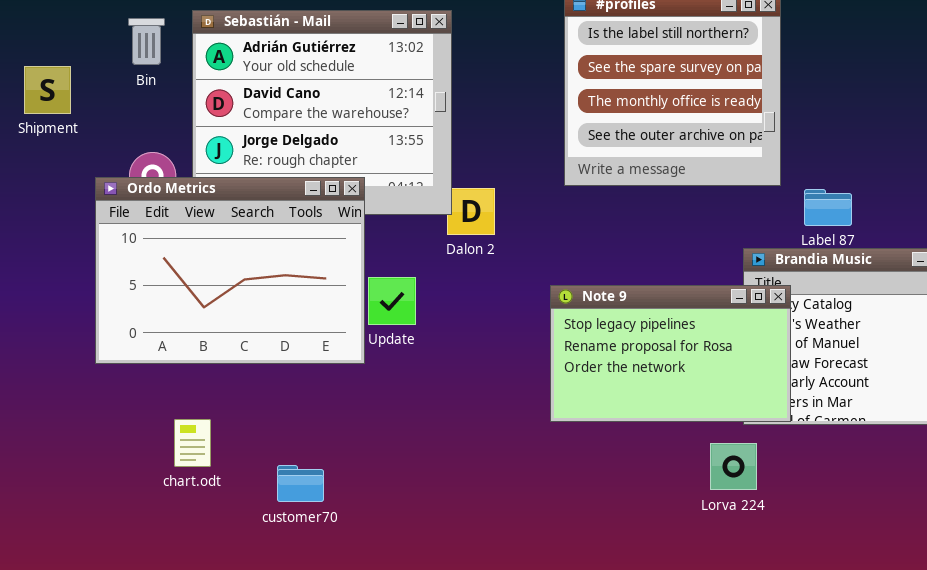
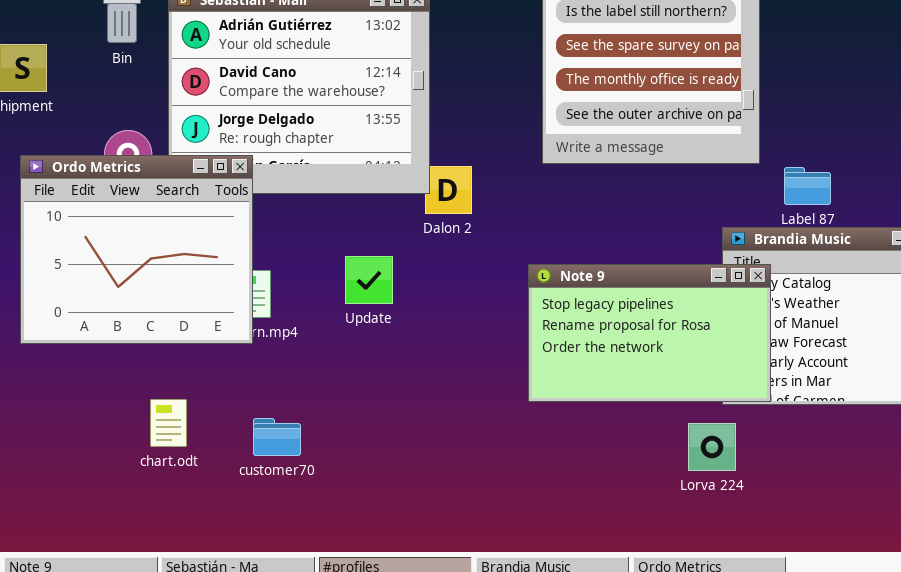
Ordo Metrics: [95,177,365,364] -> [20,155,253,344], moved, resized
customer70: [277,465,324,502] -> [253,418,301,456], moved

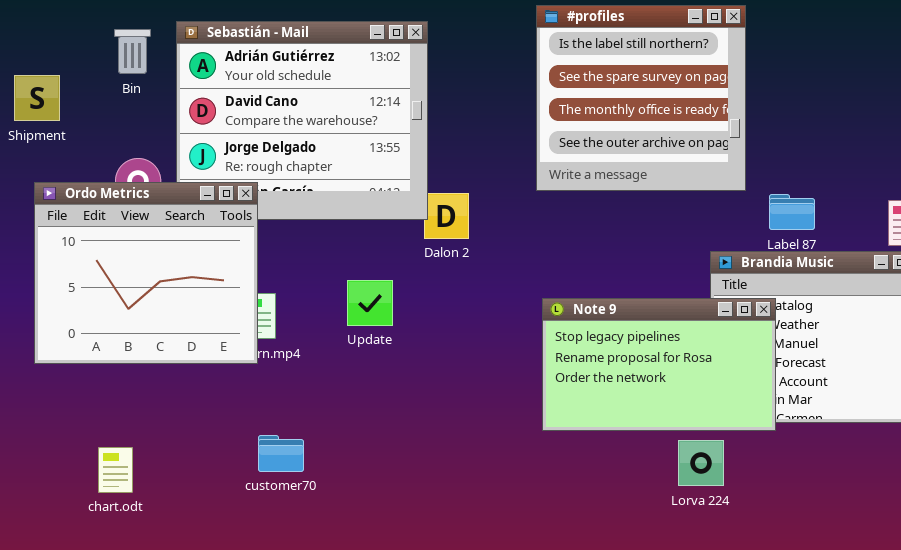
Note 9: [528,264,771,402] -> [542,298,776,431], moved
chart.odt: [150,399,187,447] -> [98,447,133,493], moved

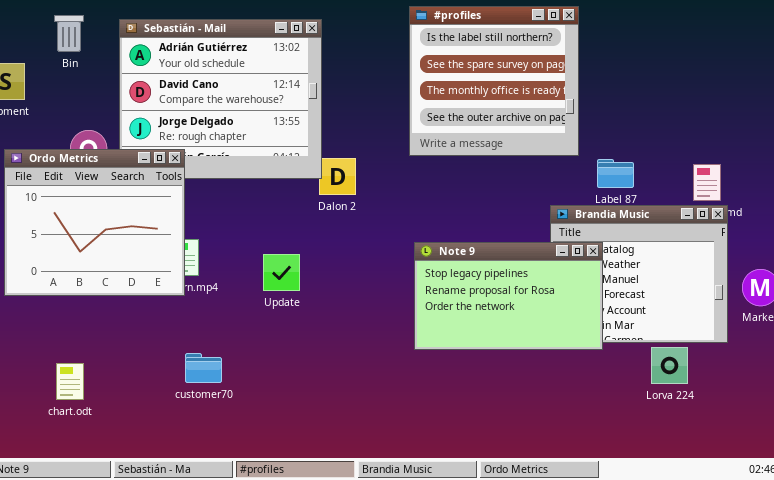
Bin: [114,29,151,74] -> [54,15,84,52], moved
Update: [347,280,393,326] -> [263,254,300,291], moved
Lorva 224: [678,440,724,486] -> [651,347,688,384], moved

